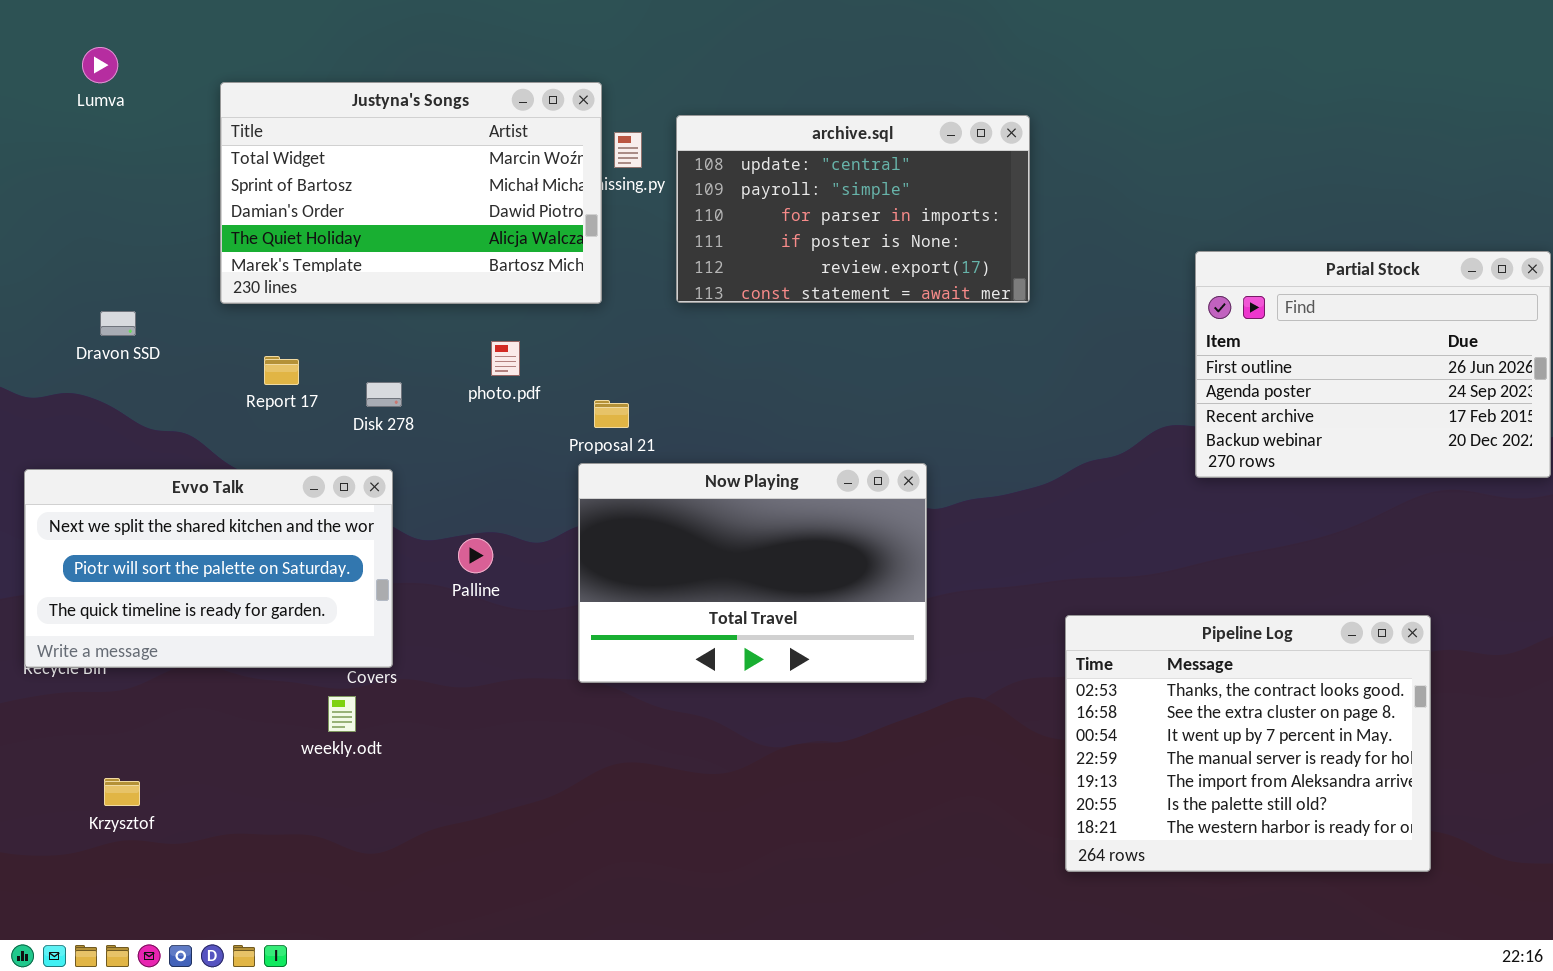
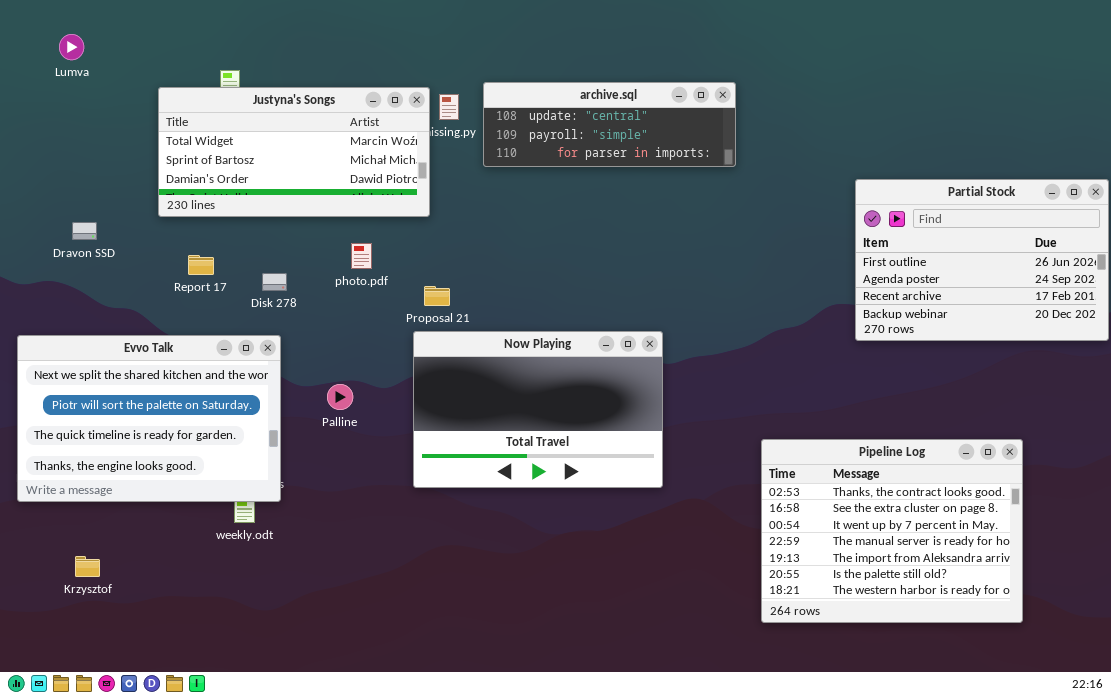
Justyna's Songs: [220,82,602,304] -> [158,87,430,217], resized
archive.sql: [676,115,1030,303] -> [483,82,736,167], resized
Evvo Talk: [24,469,393,668] -> [17,335,281,502], resized

